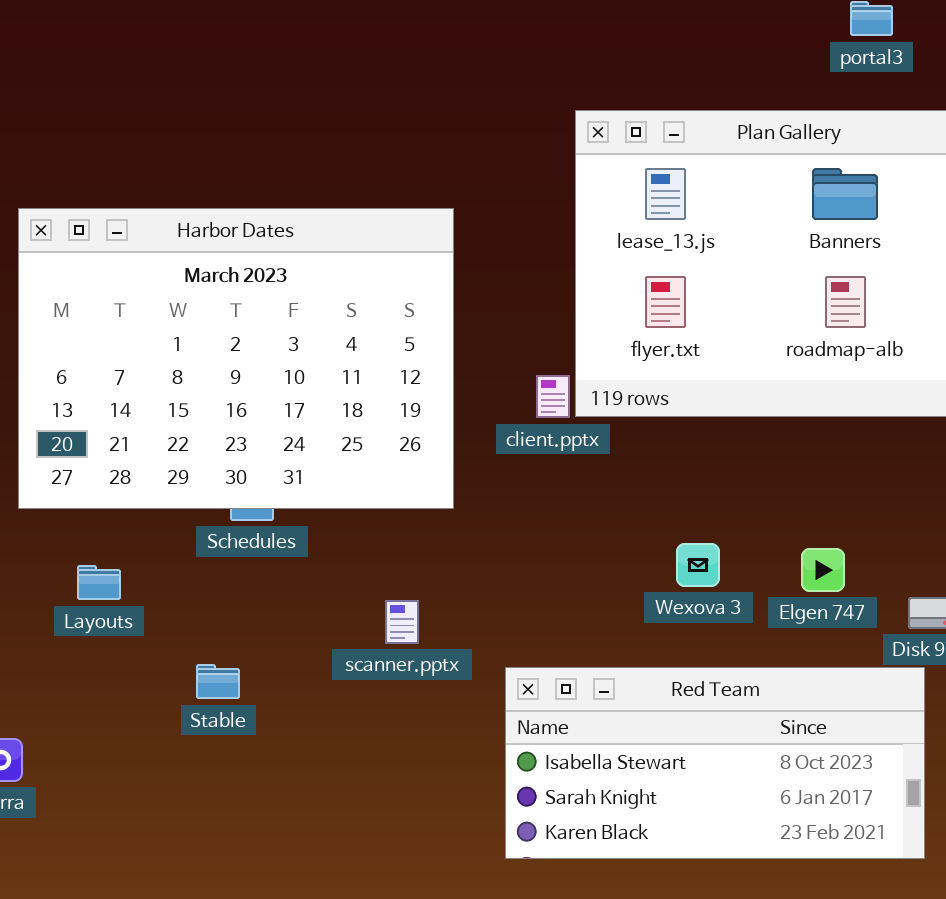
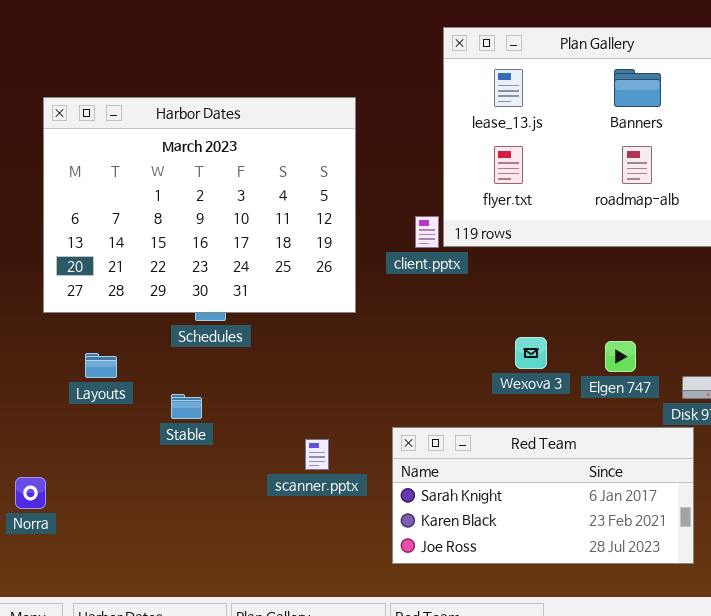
scanner.pptx: [385,600,419,644] -> [305,439,329,470], moved
Stable: [196,664,240,699] -> [171,394,202,419], moved
Red Team: [505,667,925,859] -> [392,427,694,564], scrolled down 1 row

